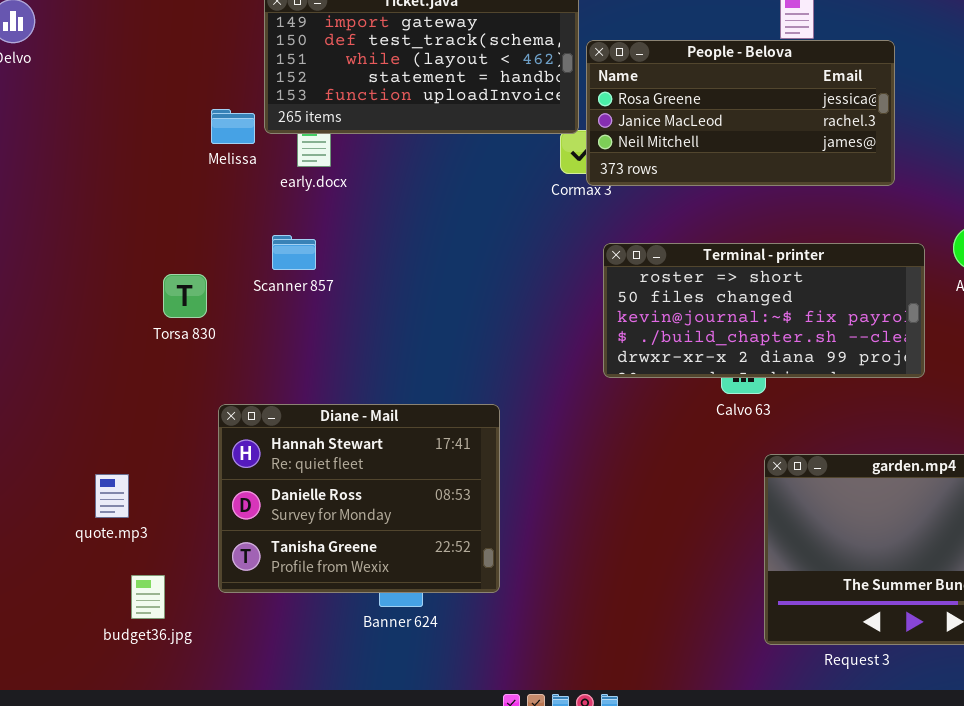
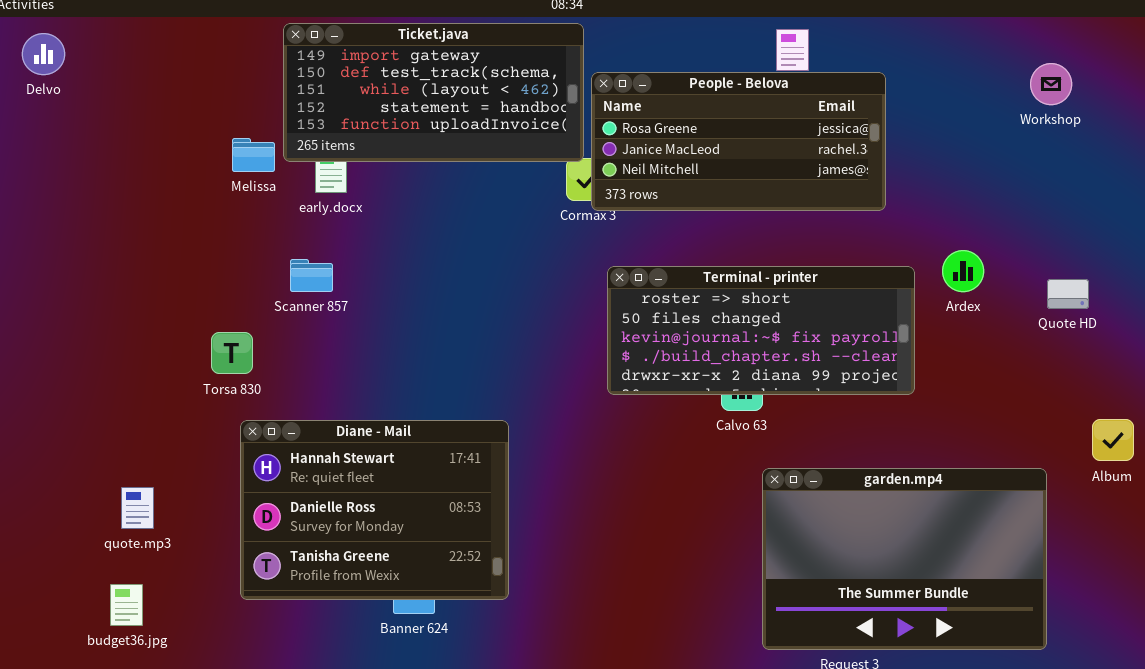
Torsa 830: [163,274,207,318] -> [211,332,253,374], moved
budget36.jpg: [131,575,165,619] -> [110,584,143,626], moved

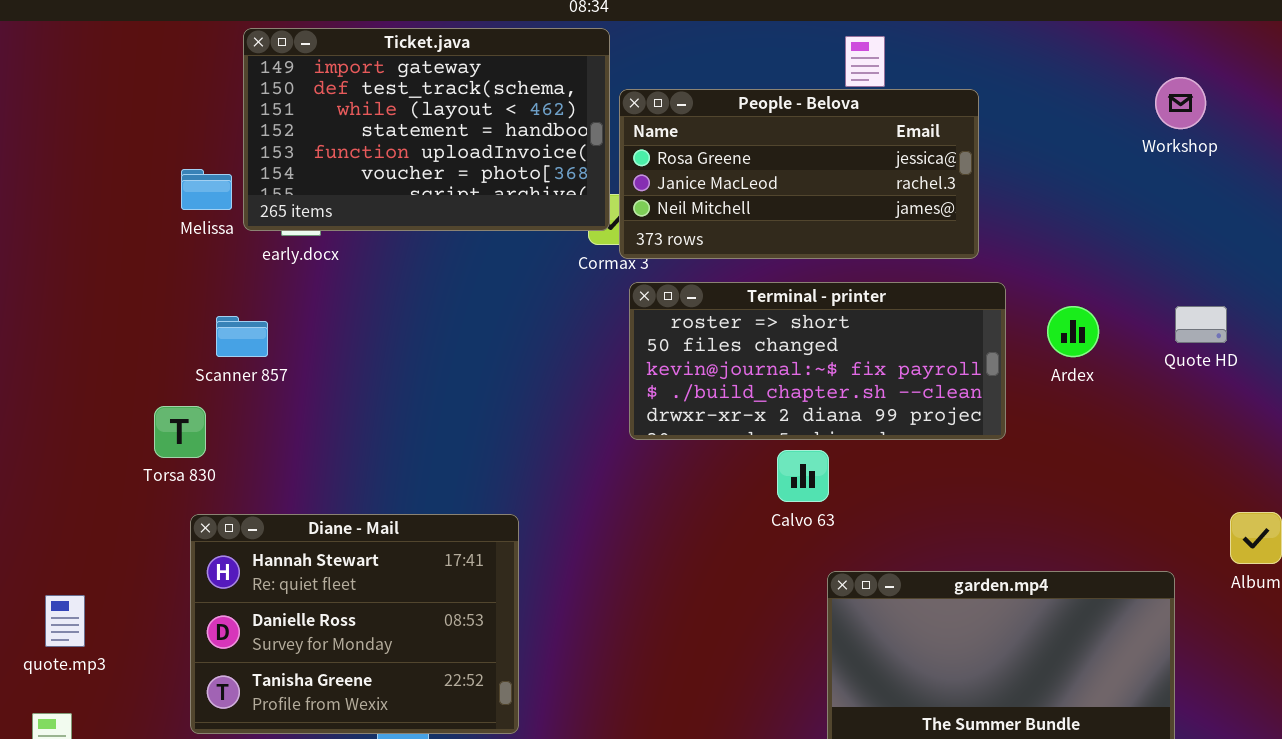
Ticket.java: [283,23,584,162] -> [243,28,610,231], resized
Scanner 857: [290,259,333,292] -> [216,316,268,357], moved
Terminal - printer: [607,266,915,395] -> [629,282,1006,440], moved
Quote HD: [1047,279,1089,309] -> [1175,306,1227,343], moved

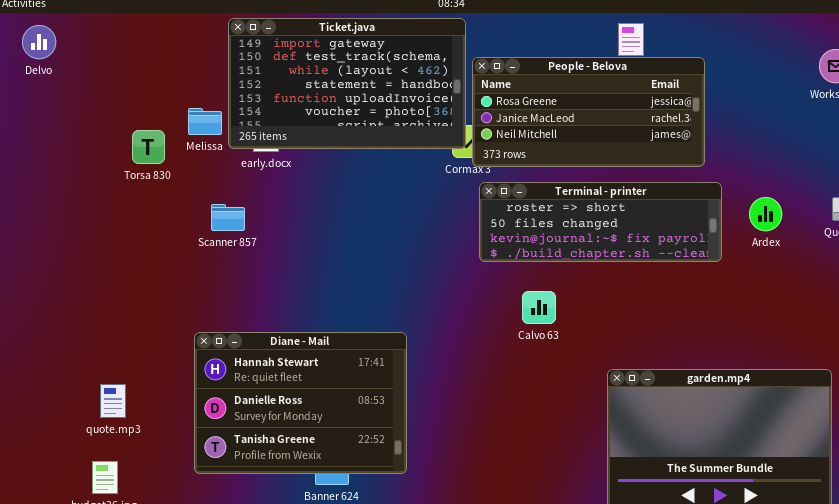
Terminal - printer: [629,282,1006,440] -> [479,182,722,262], resized
Torsa 830: [154,406,206,458] -> [132,130,165,164], moved
Calvo 63: [777,450,829,502] -> [522,291,556,324], moved

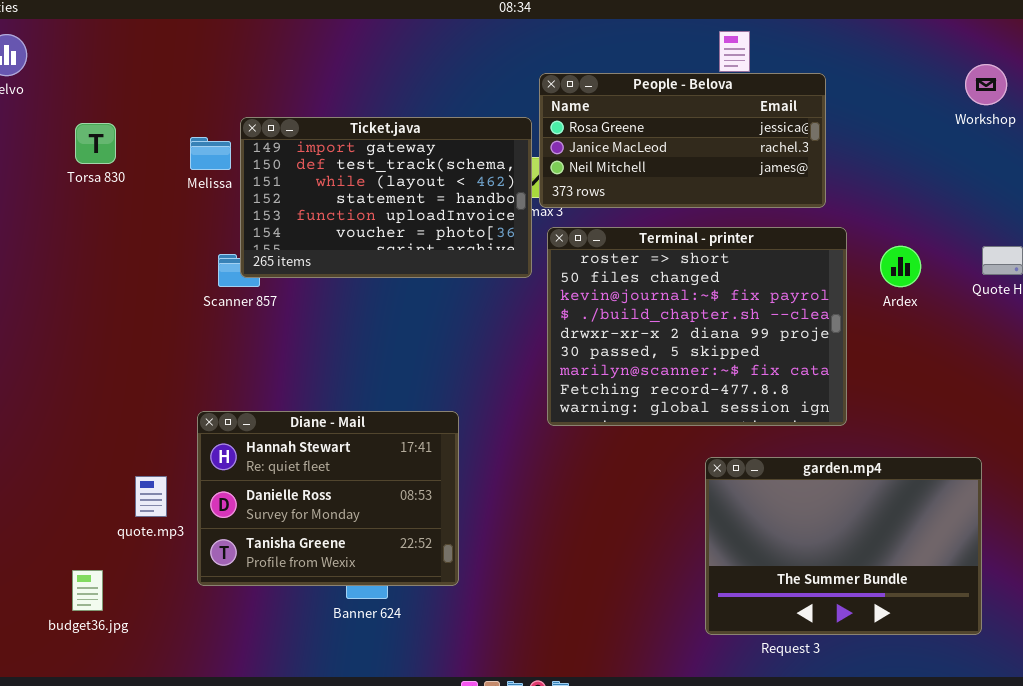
Ticket.java: [228,18,466,149] -> [240,117,532,278], moved
Torsa 830: [132,130,165,164] -> [75,123,116,164], moved
Terminal - printer: [479,182,722,262] -> [547,227,847,426], resized
quote.mp3: [100,384,126,418] -> [135,476,167,517], moved

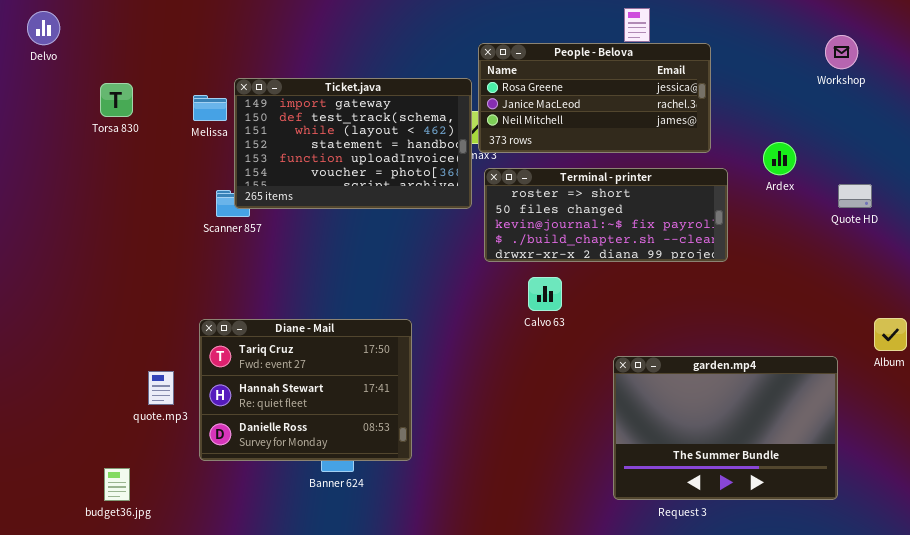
Terminal - printer: [547,227,847,426] -> [484,168,728,262], resized
Ardex: [880,246,921,287] -> [763,142,796,175], moved
Diane - Mail: [197,411,459,586] -> [199,319,412,461], scrolled up 1 row
budget36.jpg: [72,570,103,611] -> [104,468,130,501], moved

